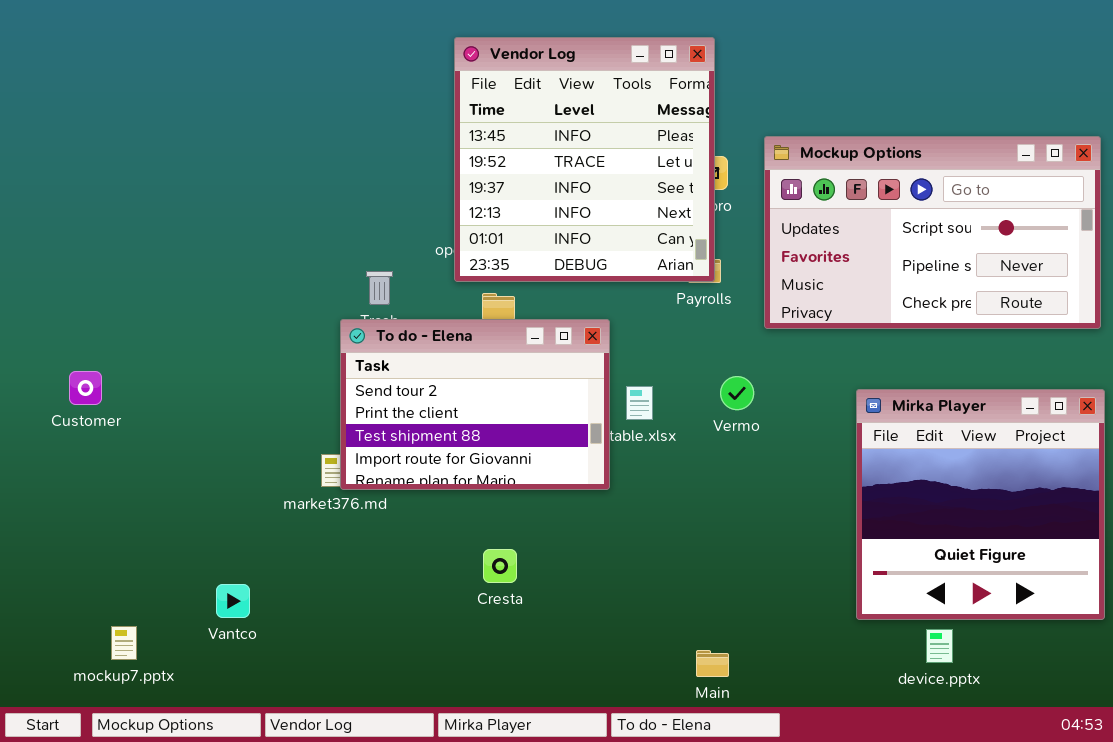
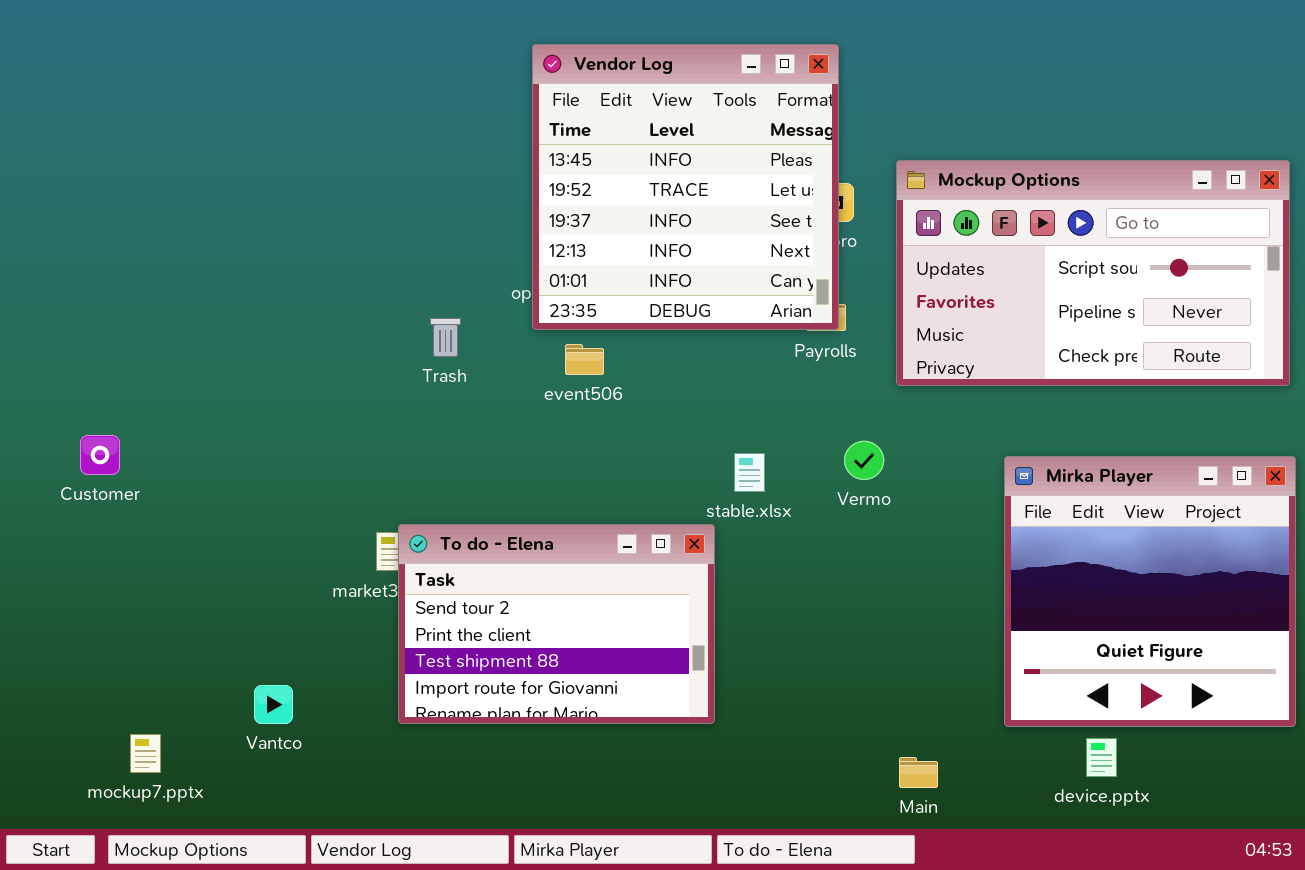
To do - Elena: [340,319,610,490] -> [398,524,715,724], moved
Main: [696,650,729,677] -> [899,757,938,788], moved

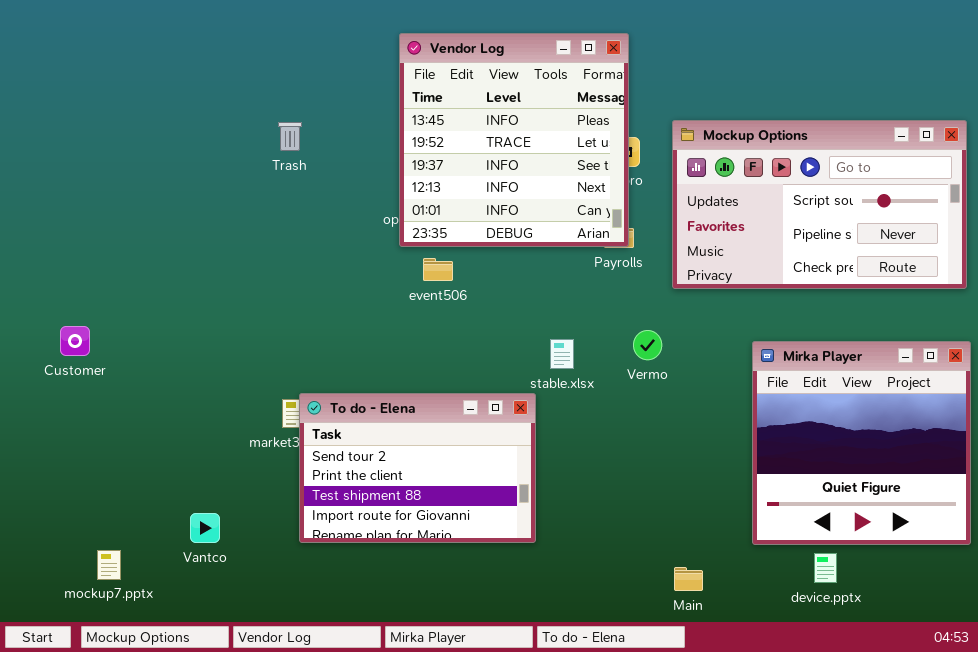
Trash: [430,318,461,357] -> [278,122,302,151], moved

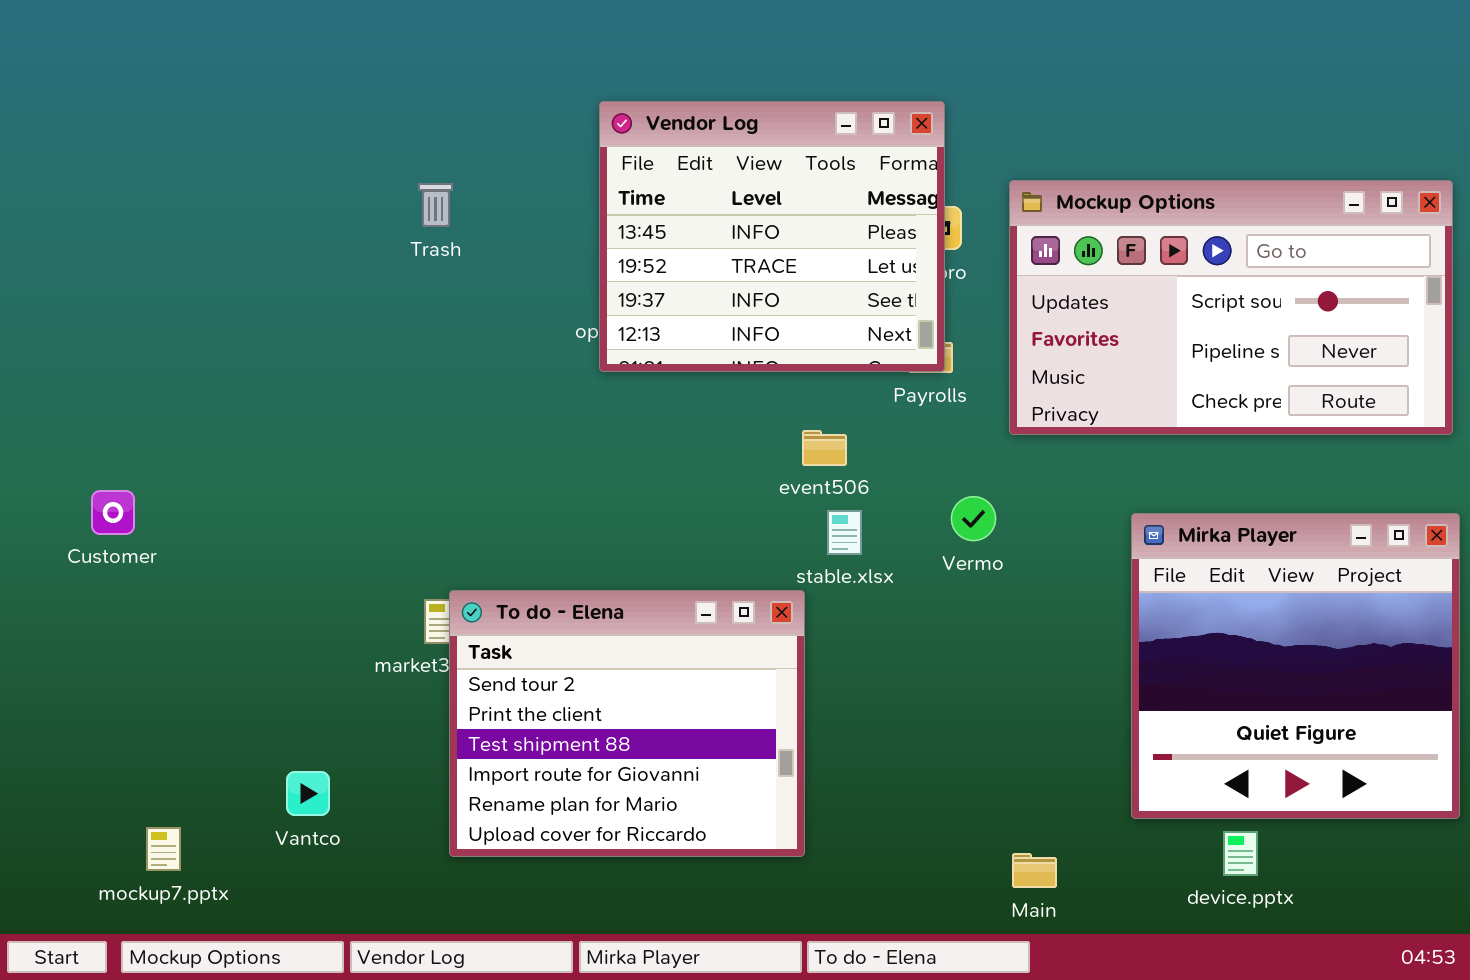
Vendor Log: [399,33,629,247] -> [599,101,945,372], resized
event506: [423,258,453,281] -> [802,430,847,466], moved
To do - Elena: [299,393,536,543] -> [449,590,805,857], resized

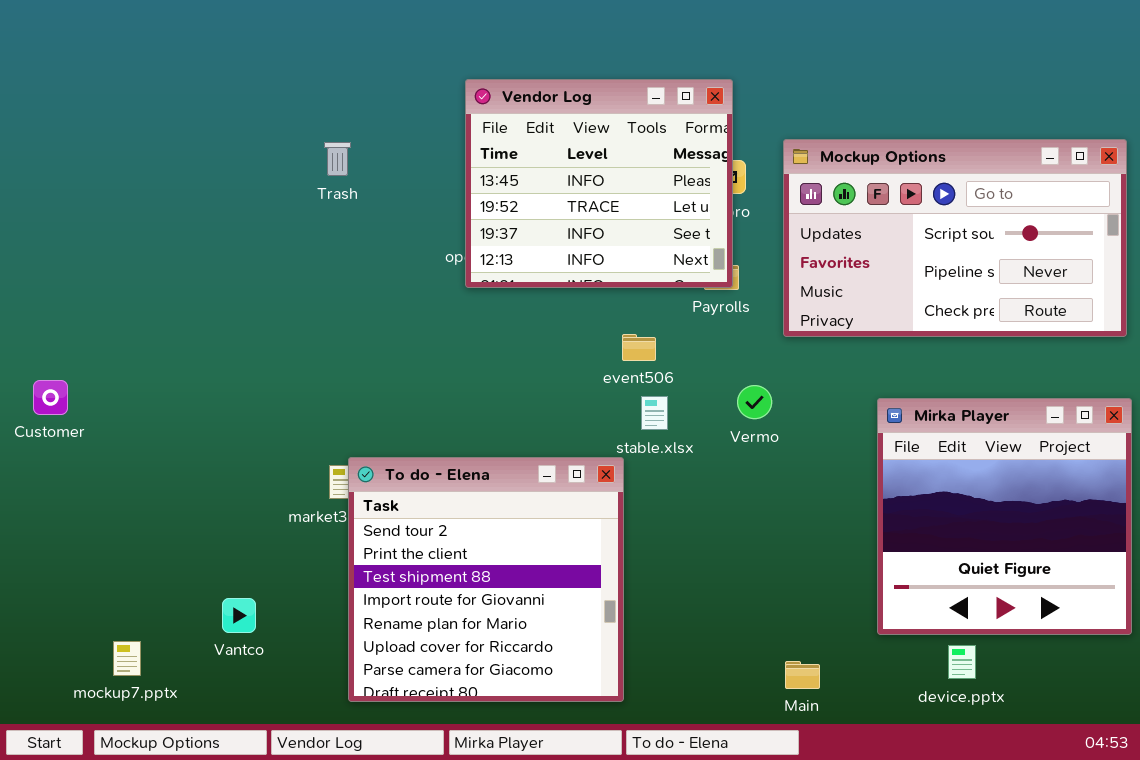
Customer: [91,490,135,535] -> [33,380,68,415], moved
To do - Elena: [449,590,805,857] -> [348,457,624,702], resized

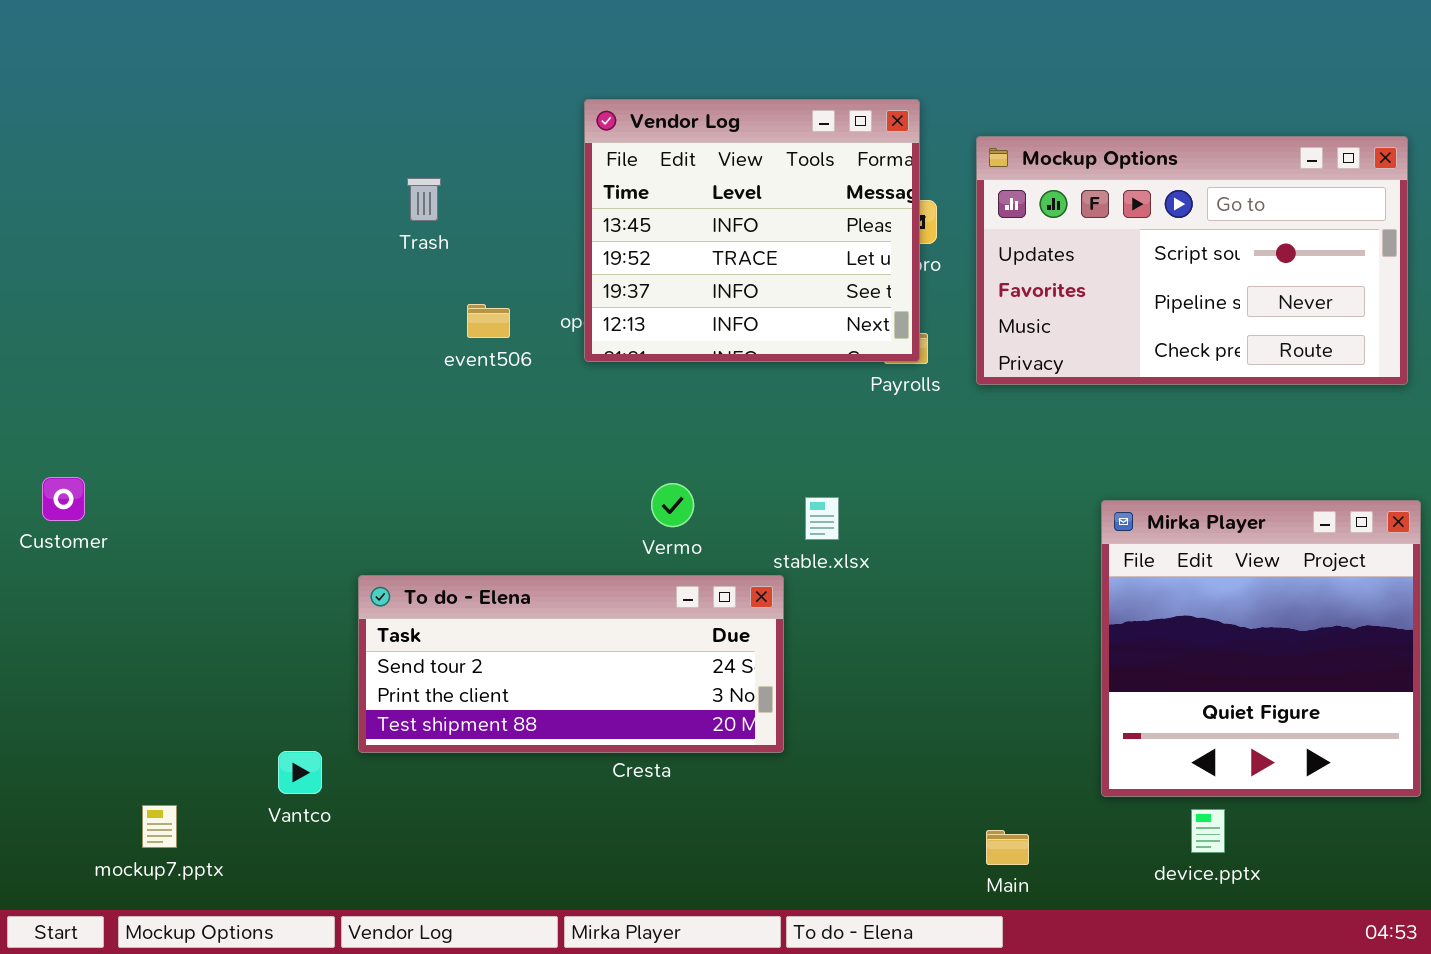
Mockup Options: [783,139,1127,337] -> [976,136,1408,385], moved
event506: [622,334,656,361] -> [467,304,510,338], moved
Vermo: [737,385,772,419] -> [651,483,694,527], moved
To do - Elena: [348,457,624,702] -> [358,575,784,753], resized

